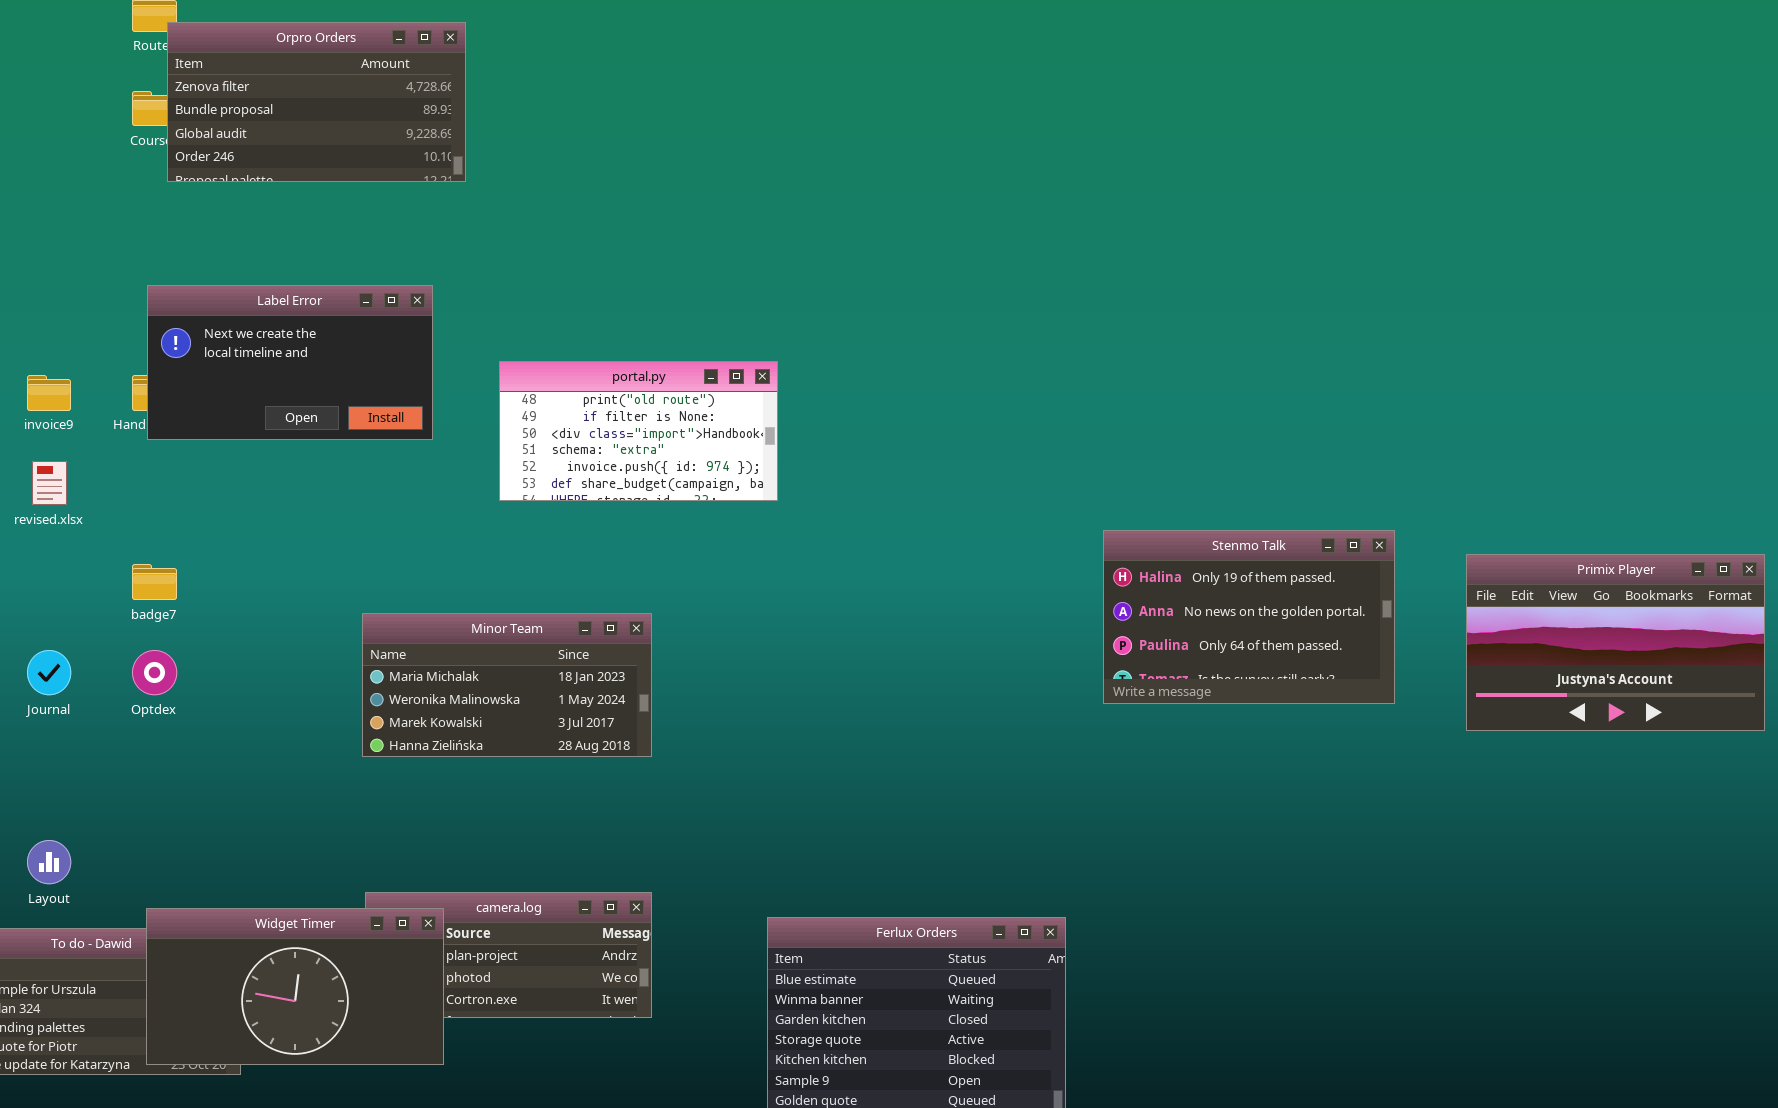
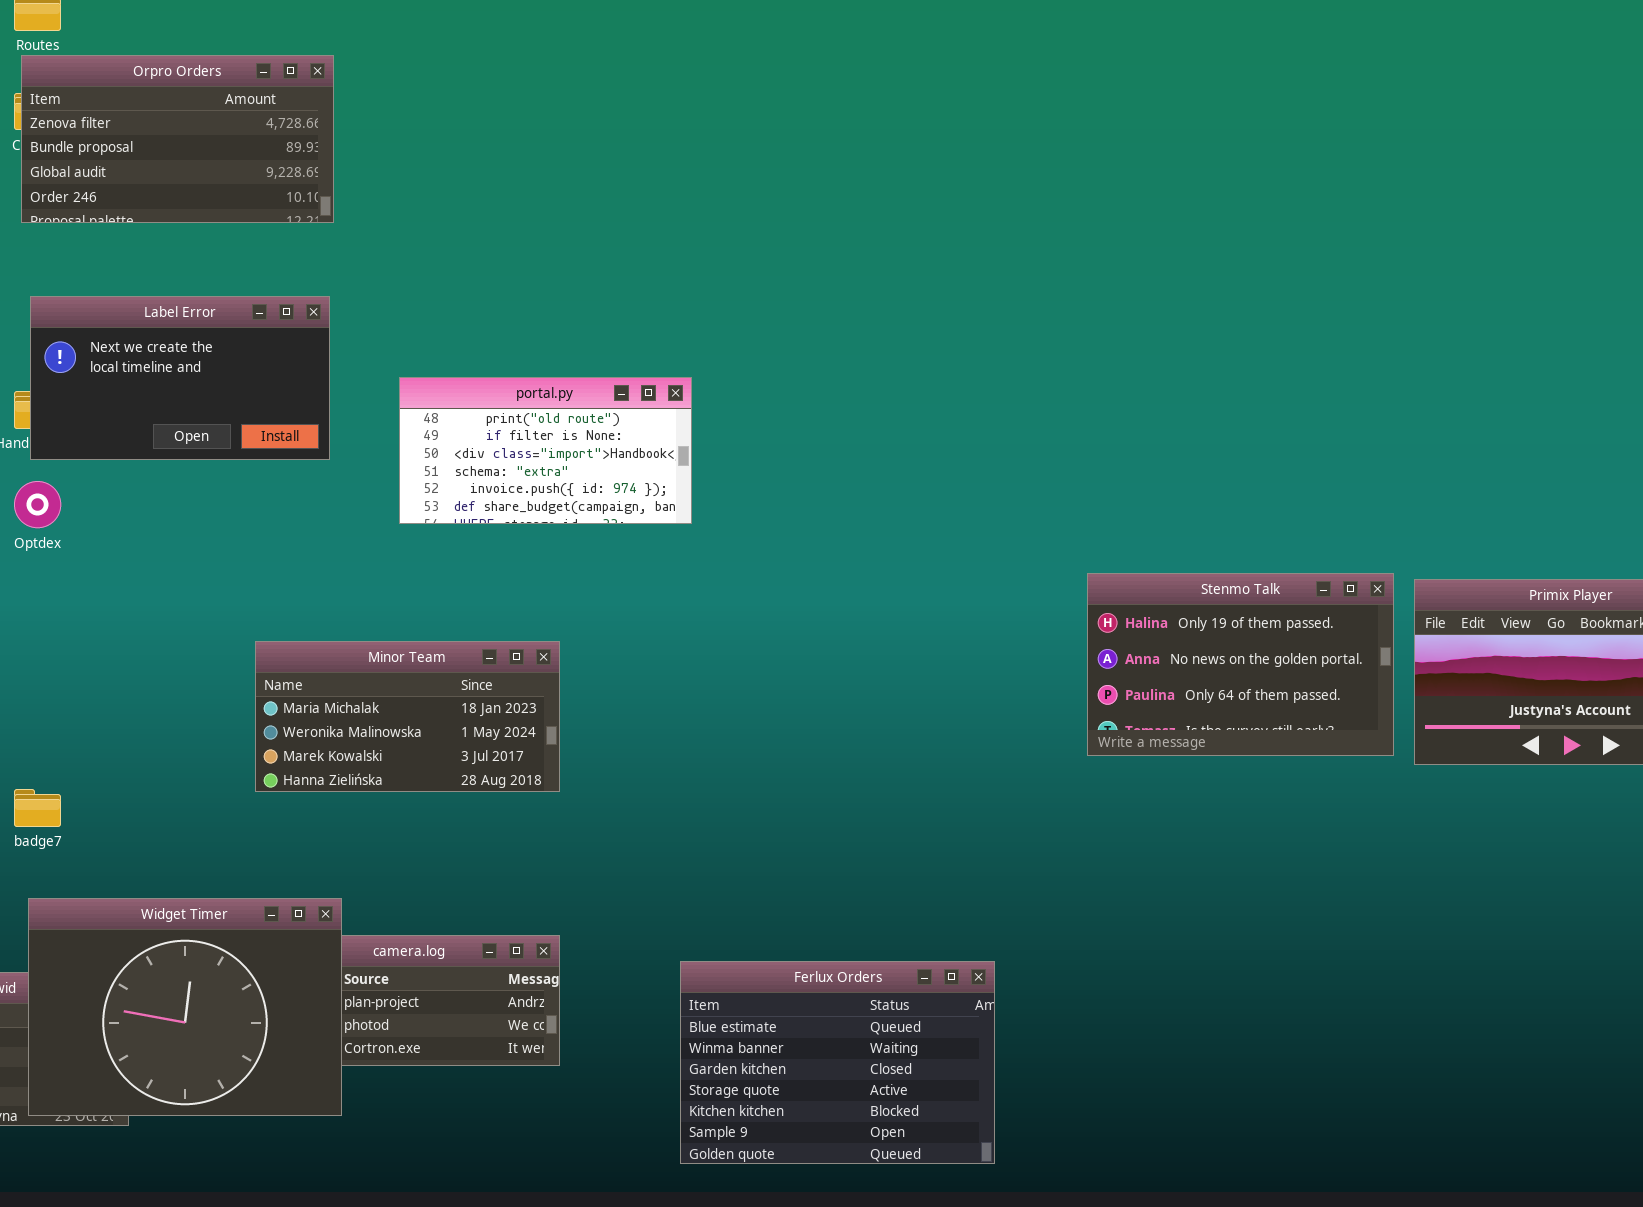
Orpro Orders: [167,22,466,182] -> [21,55,334,223], moved
Stenmo Talk: [1103,530,1395,704] -> [1087,573,1394,756], moved
badge7: [132,564,177,600] -> [14,789,61,827], moved
Optdex: [132,650,177,695] -> [14,481,61,528], moved
Widget Timer: [146,908,444,1065] -> [28,898,342,1116], resized

